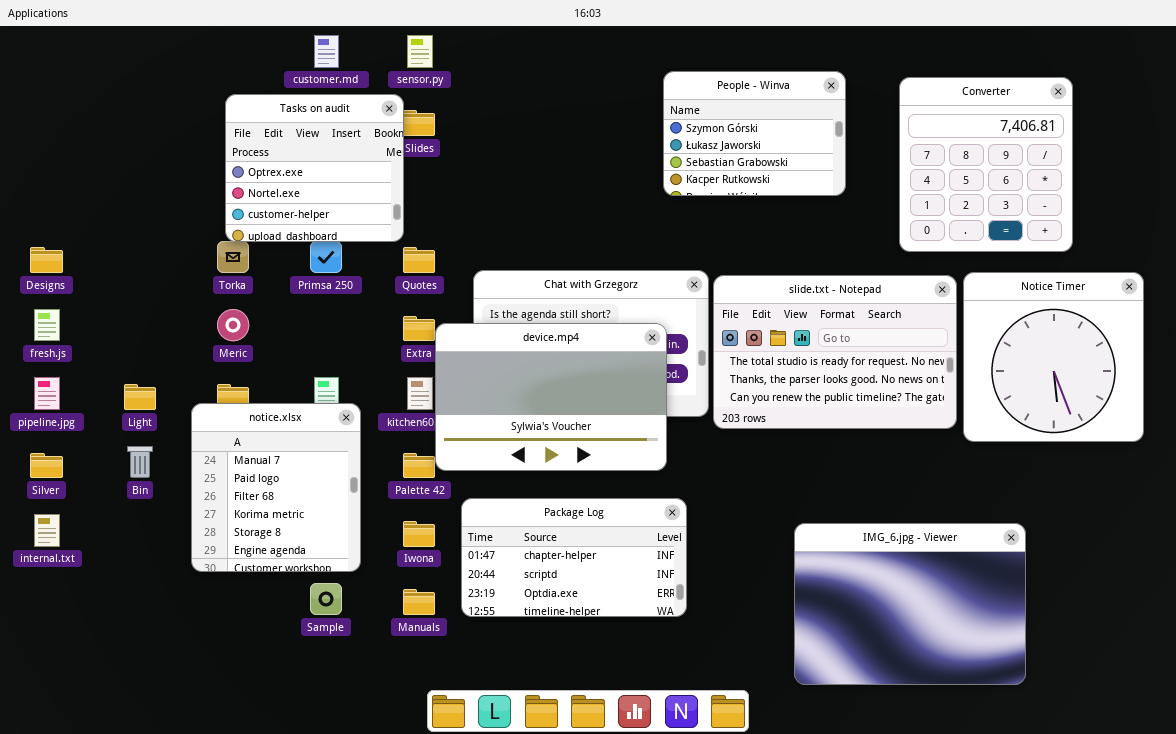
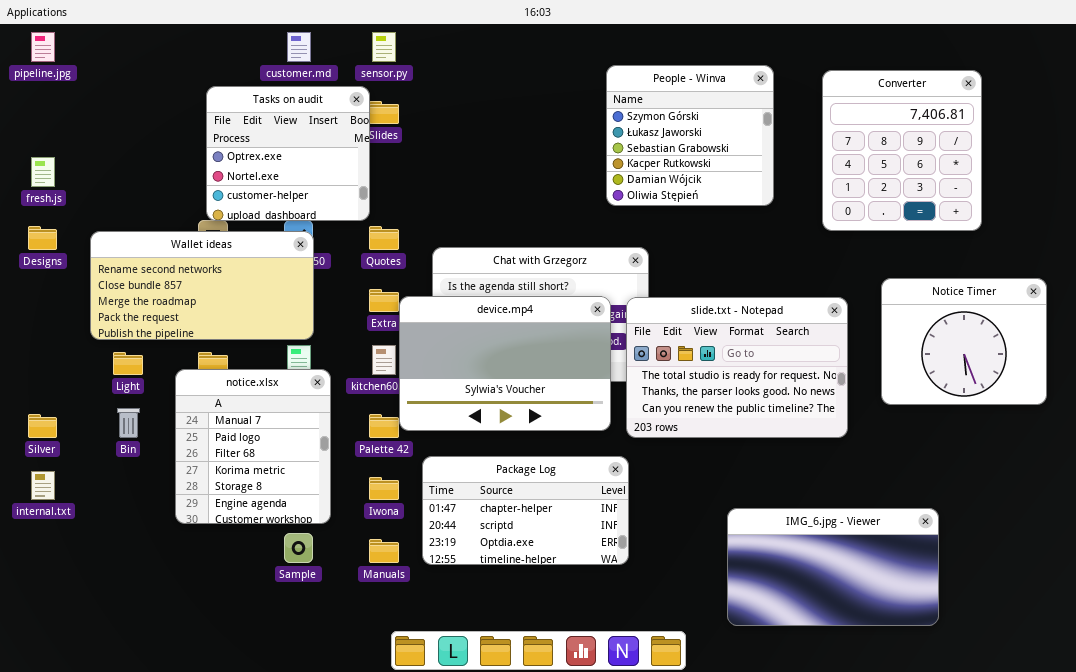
People - Winva: [663,71,846,196] -> [606,65,774,206], resized
Wallet ideas: none -> [90,231,314,340], opened
Notice Timer: [963,272,1144,442] -> [881,278,1047,405], resized
slide.txt - Notepad: [713,275,957,429] -> [626,297,848,438], moved
fresh.js: [34,309,60,341] -> [31,157,55,187], moved
pipeline.jpg: [34,377,60,410] -> [31,32,55,62], moved
IMG_6.jpg - Viewer: [794,523,1026,685] -> [727,508,939,626], resized

